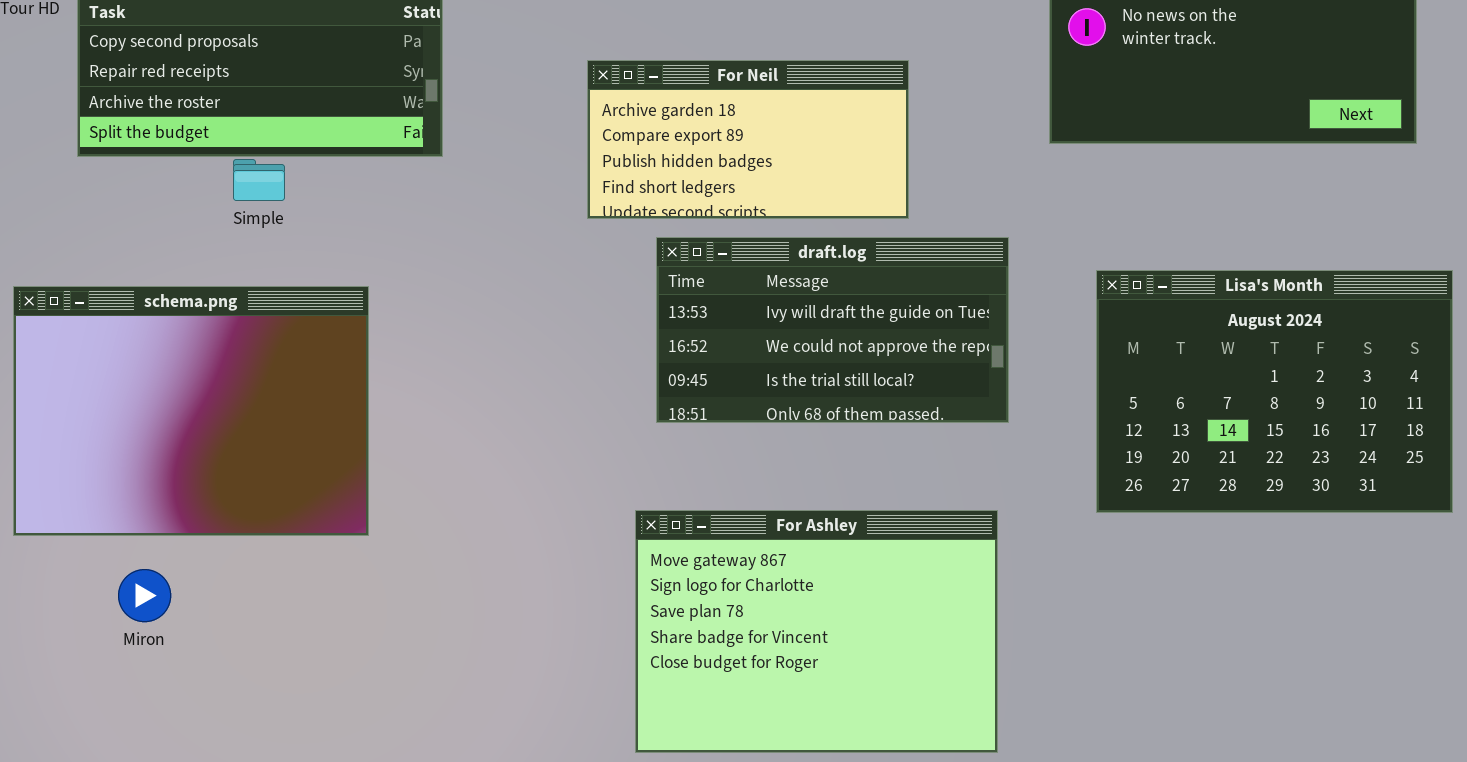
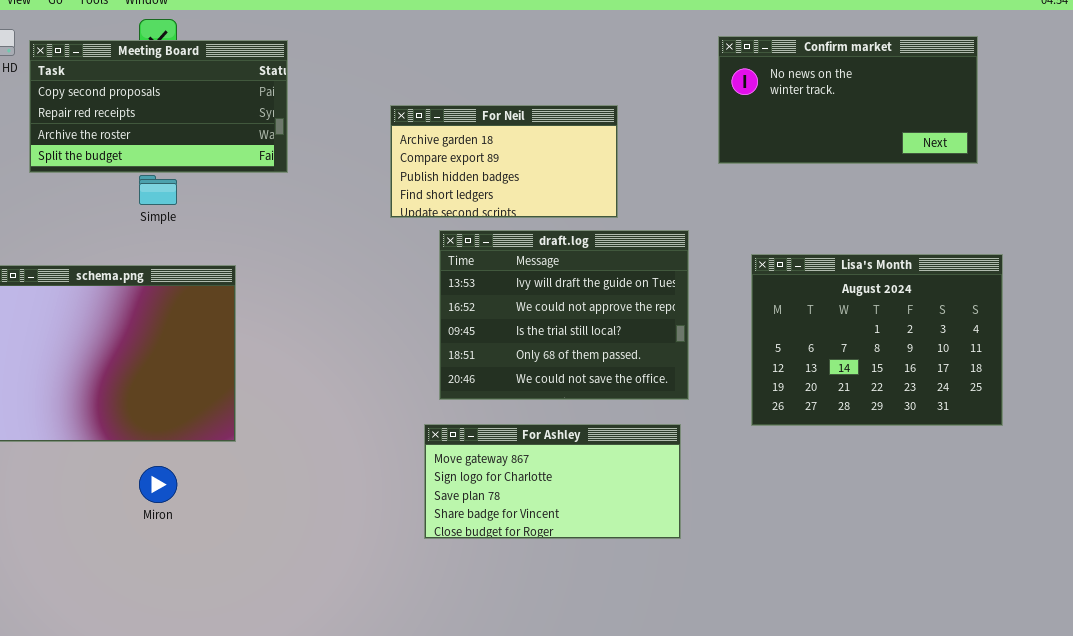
draft.log: [656,237,1009,423] -> [439,230,689,400], resized
For Ashley: [635,510,998,753] -> [424,424,681,539], resized
Miron: [118,569,171,622] -> [139,466,177,503], moved

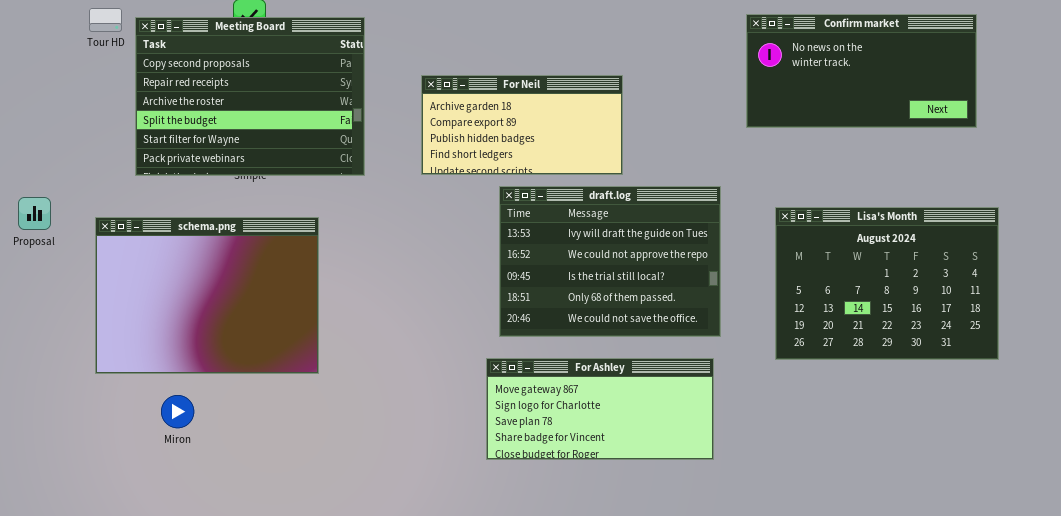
Meeting Board: [29,40,288,173] -> [135,17,365,176], resized
For Neil: [390,105,618,218] -> [421,75,623,175], moved
Miron: [139,466,177,503] -> [161,395,194,428], moved

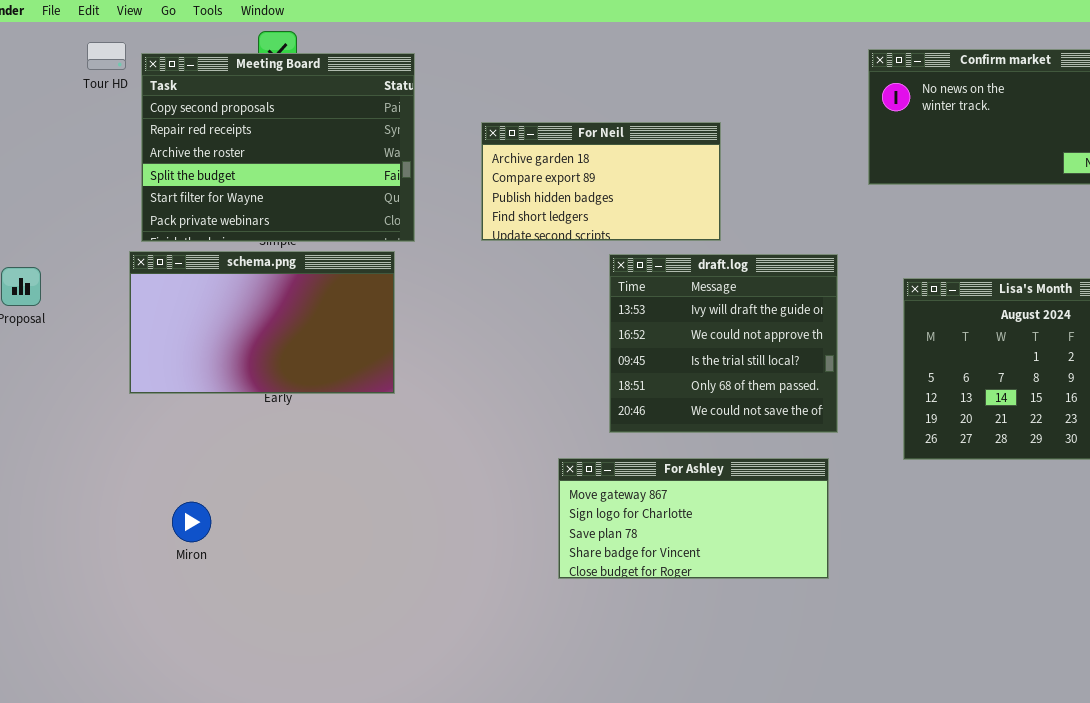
draft.log: [499,186,721,337] -> [609,254,838,433], resized
schema.png: [95,217,319,374] -> [129,251,395,394], moved, resized

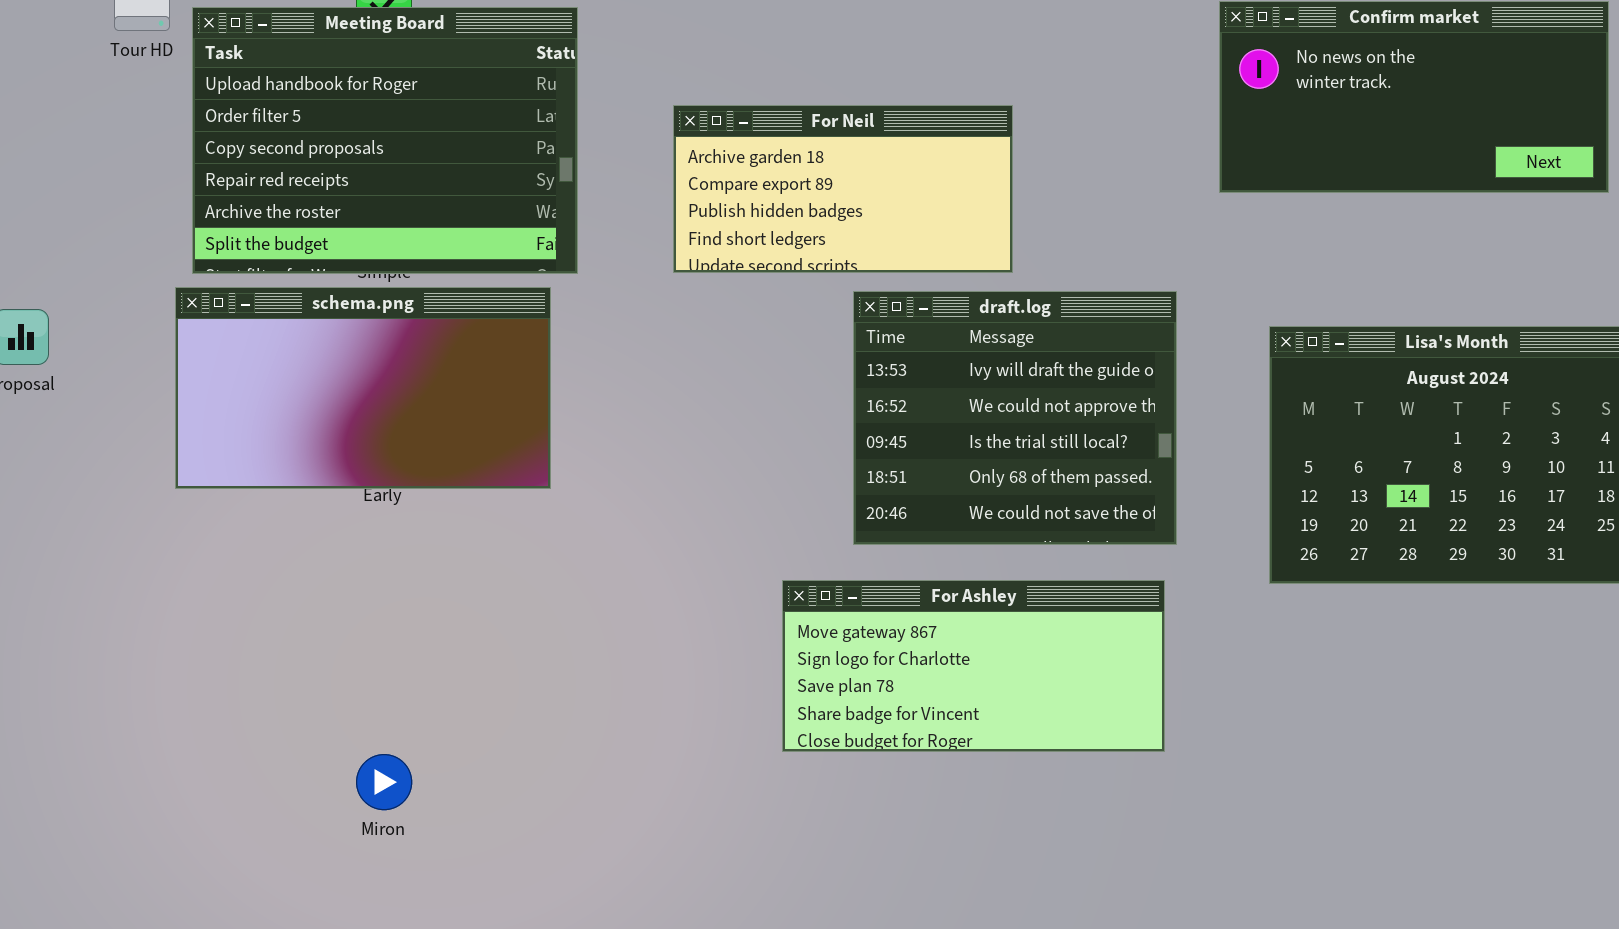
Meeting Board: [141,53,415,242] -> [192,7,578,274], scrolled up 2 rows
Miron: [172,502,211,542] -> [356,754,412,810], moved

